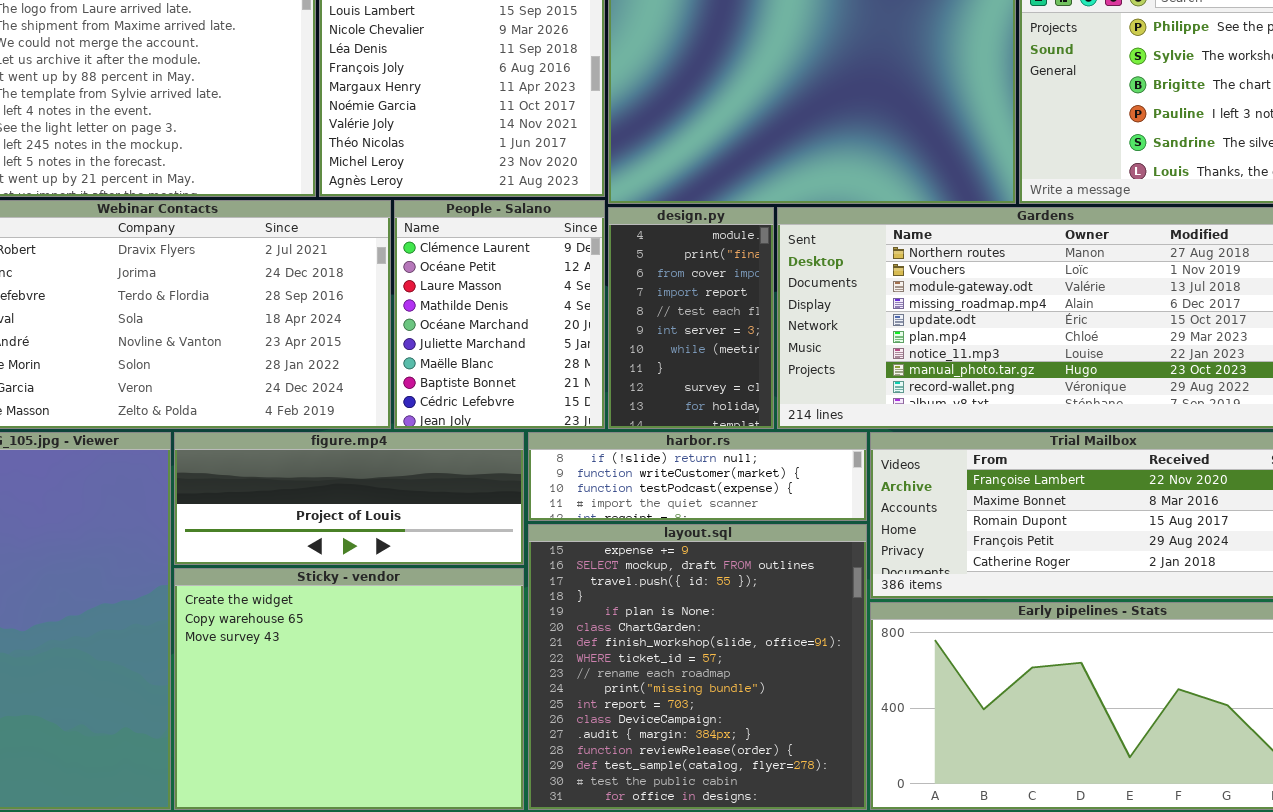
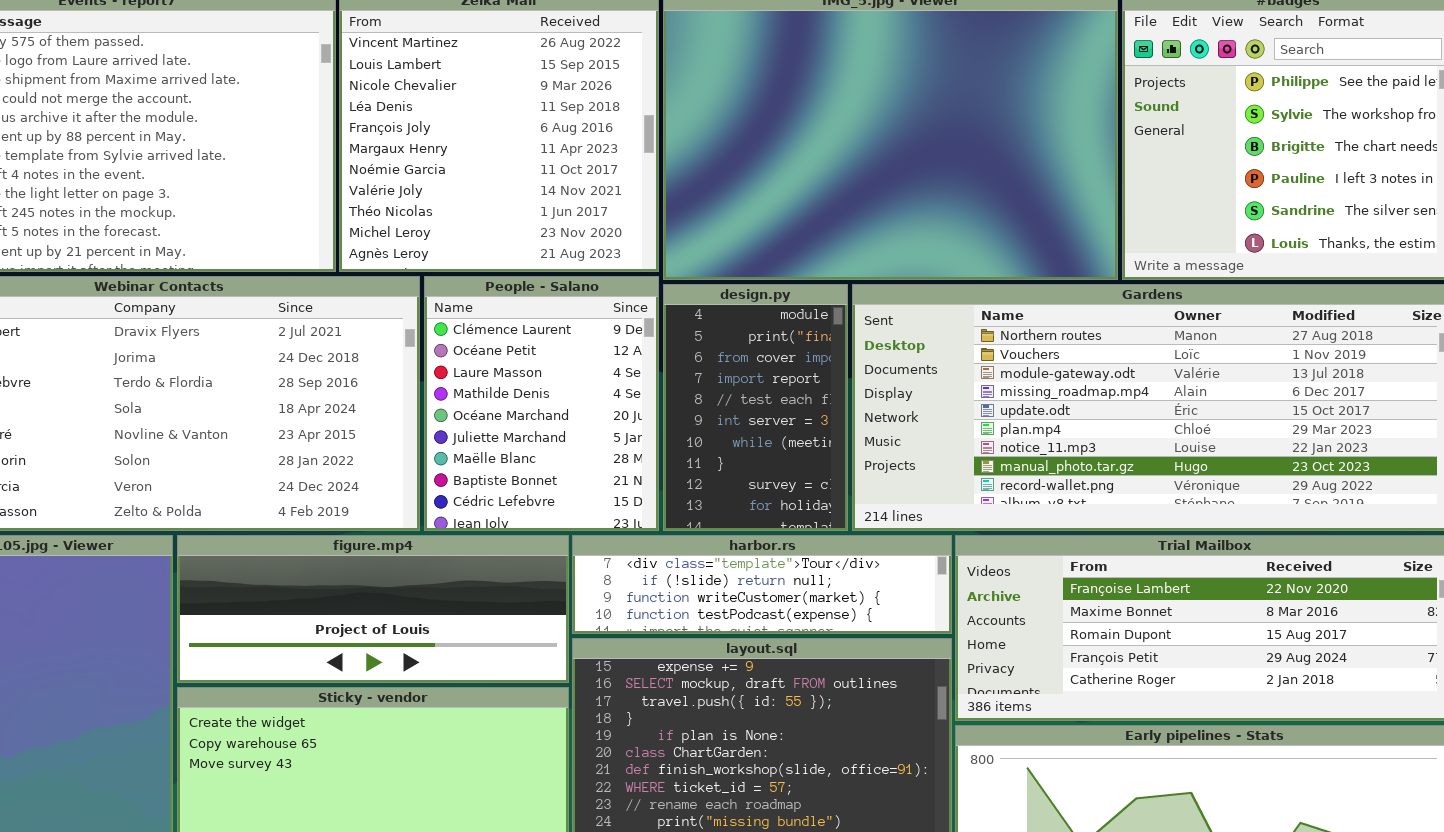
harbor.rs: [528,432,867,521] -> [572,535,952,634], scrolled up 1 row

